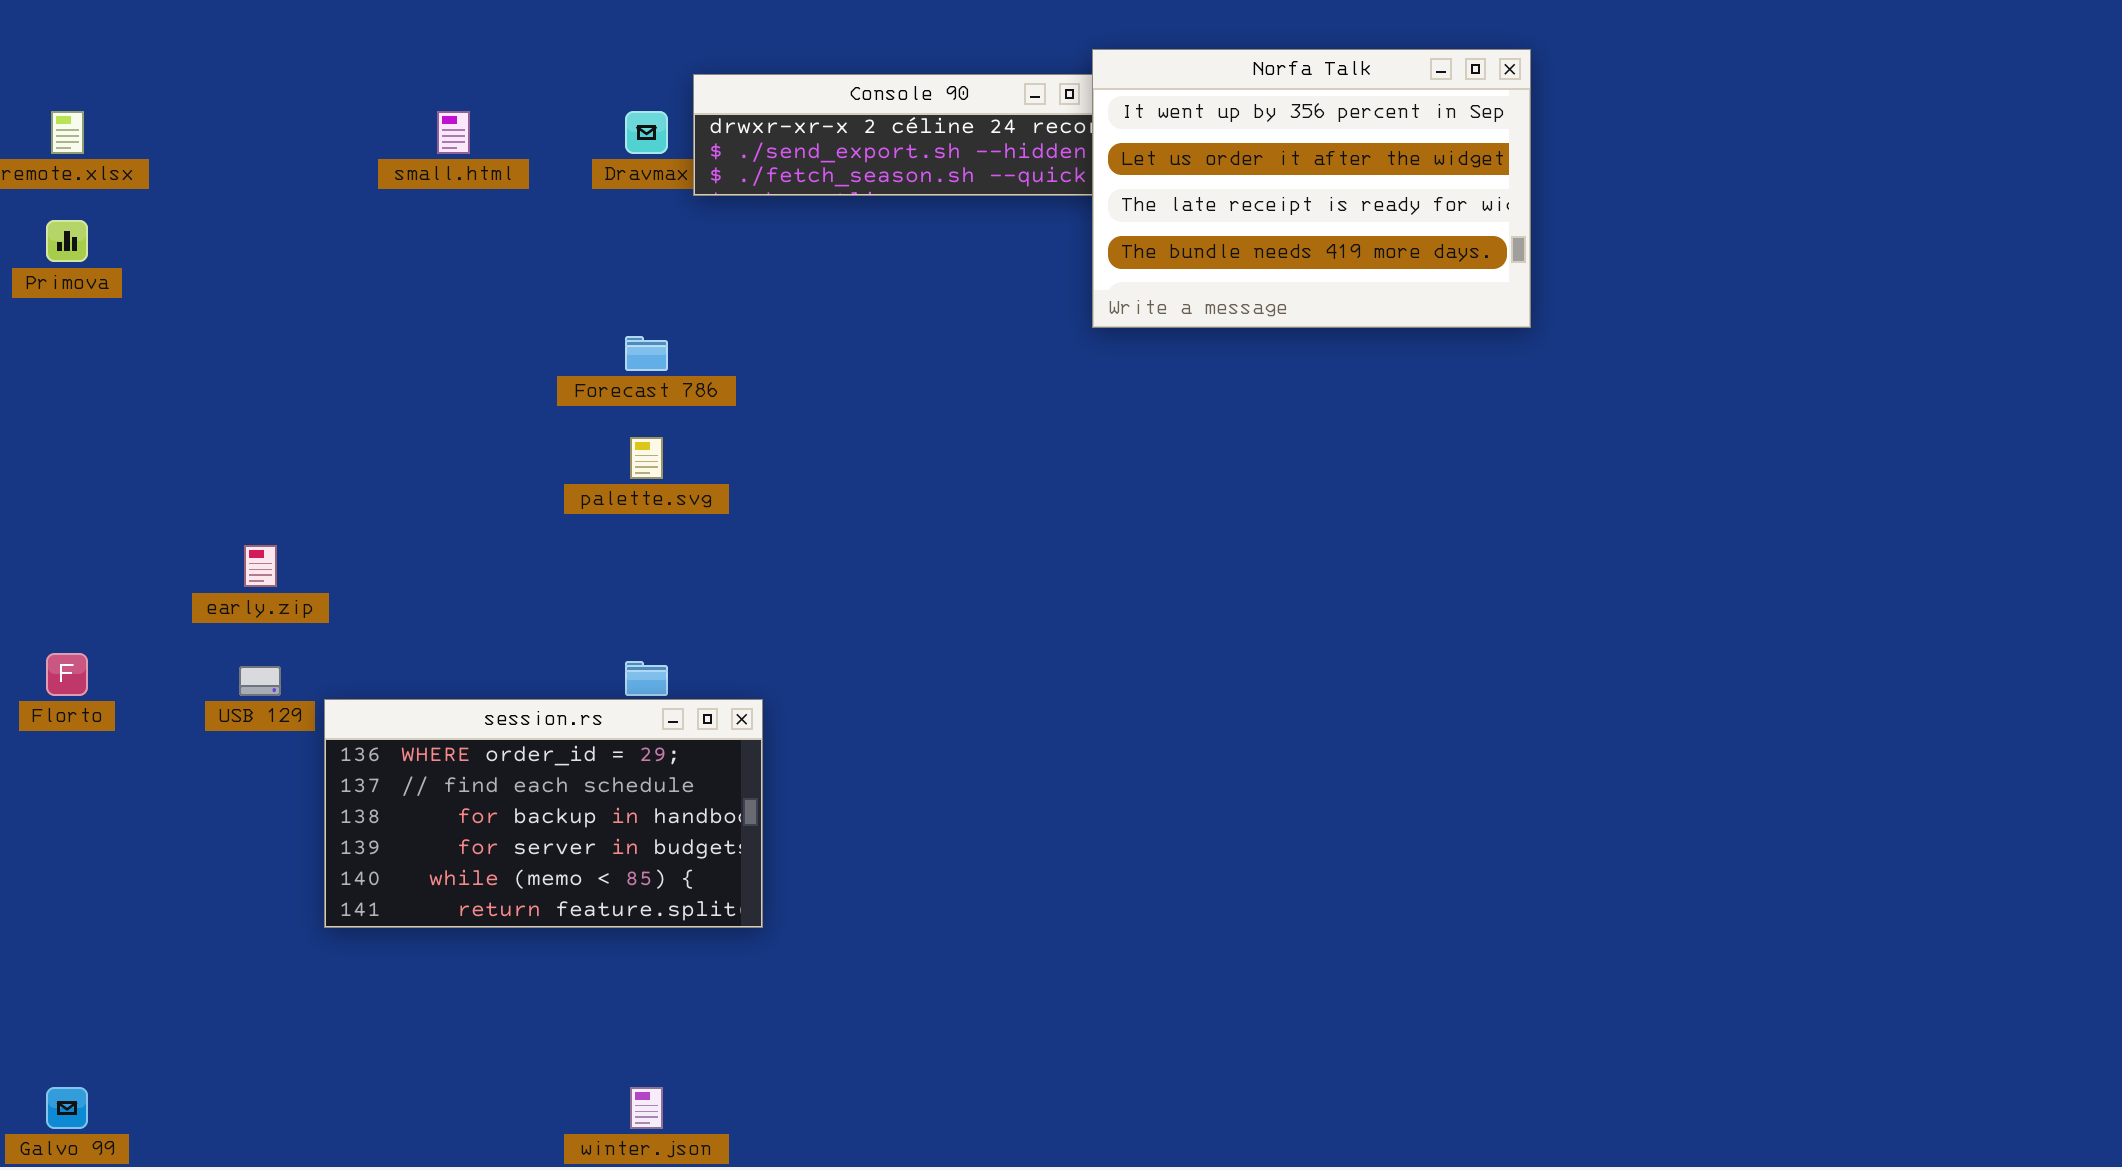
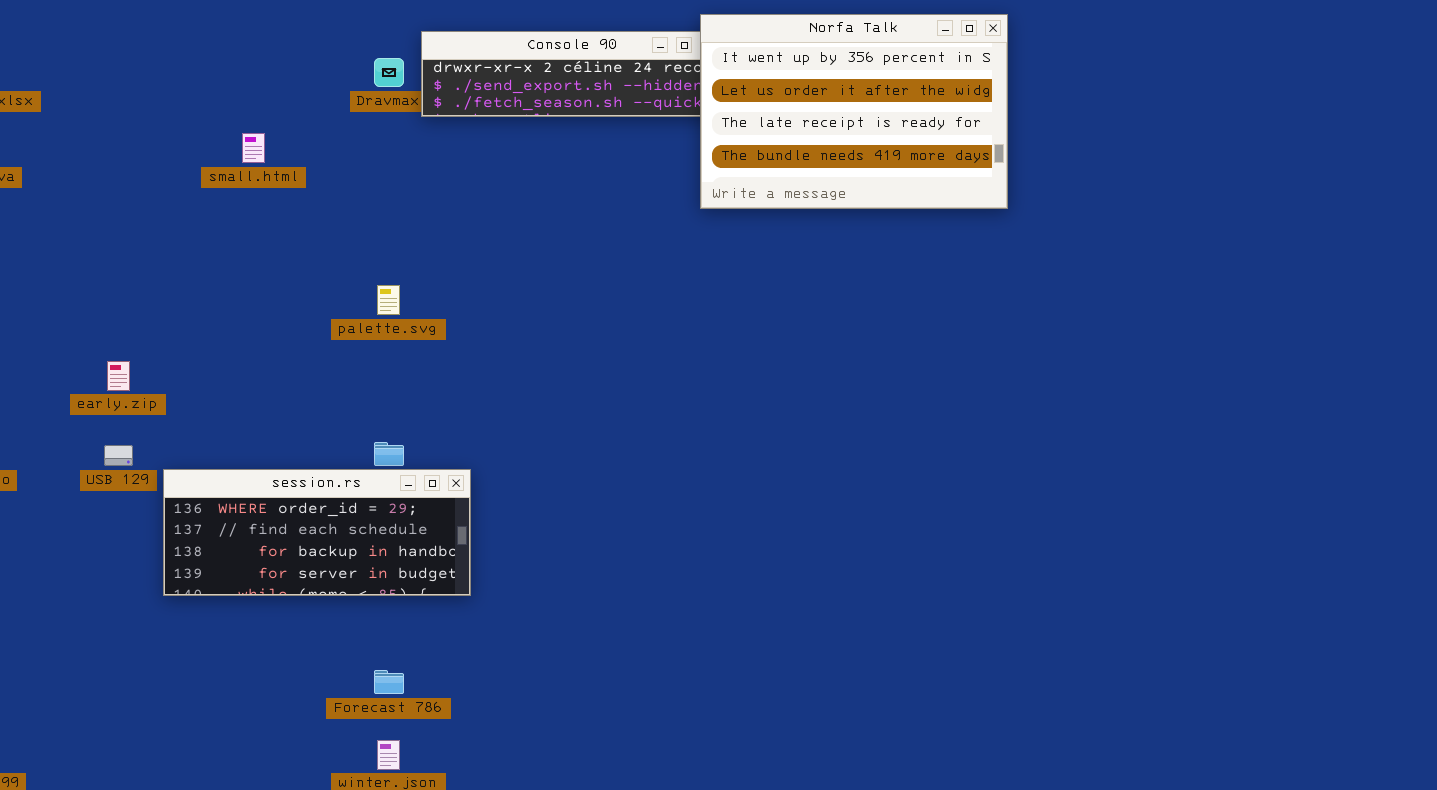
small.html: [437,111,470,154] -> [242,133,265,163], moved
Forecast 786: [625,336,668,371] -> [374,670,404,694], moved
session.rs: [324,699,763,928] -> [163,469,471,596], resized

